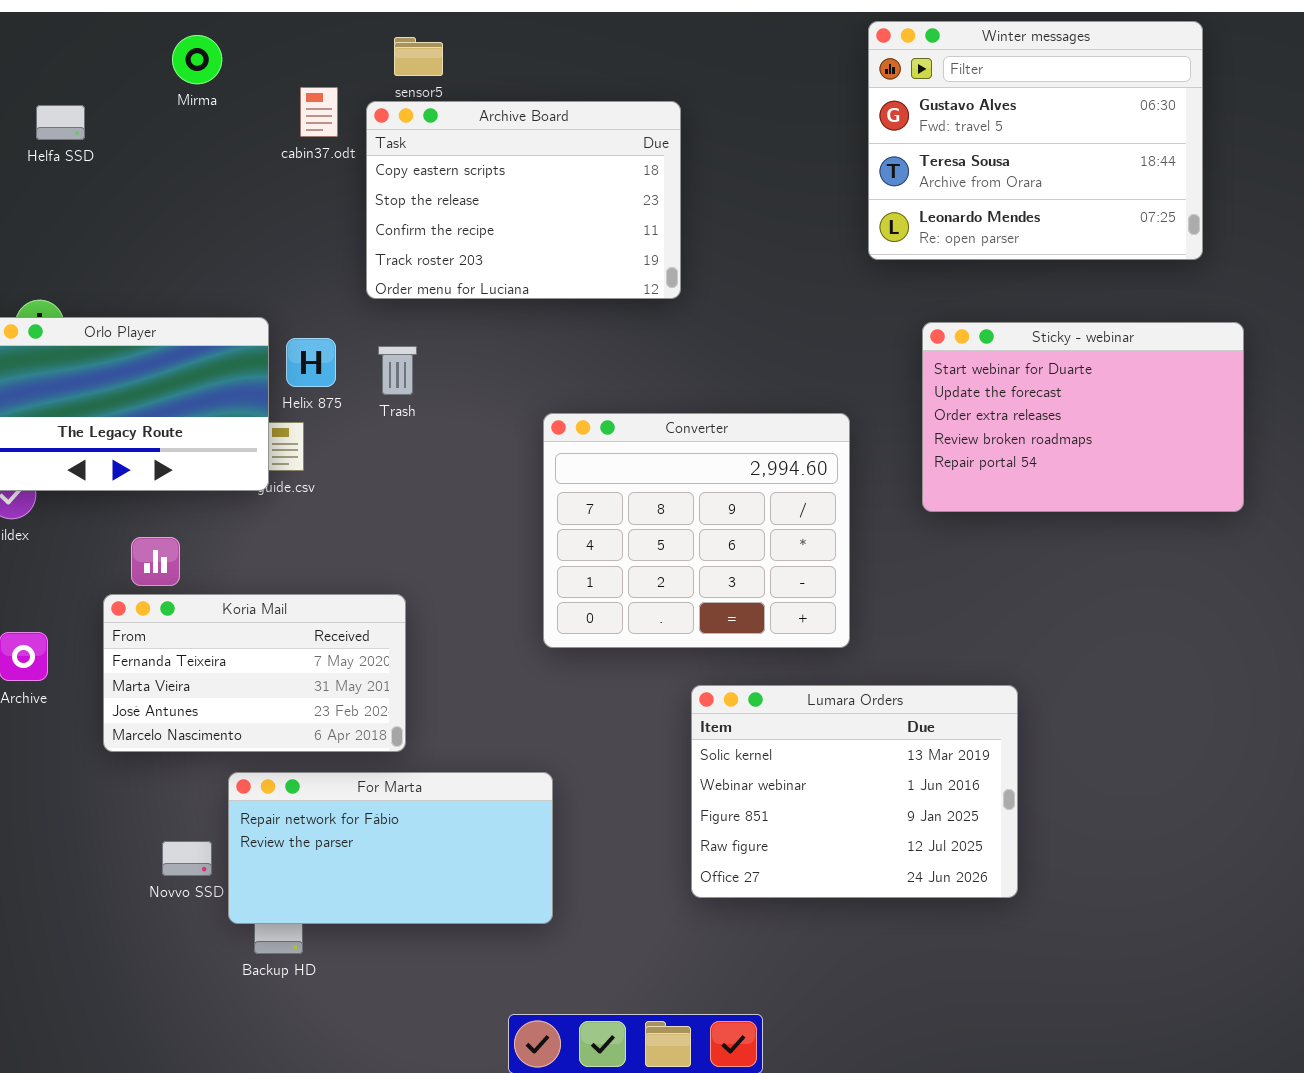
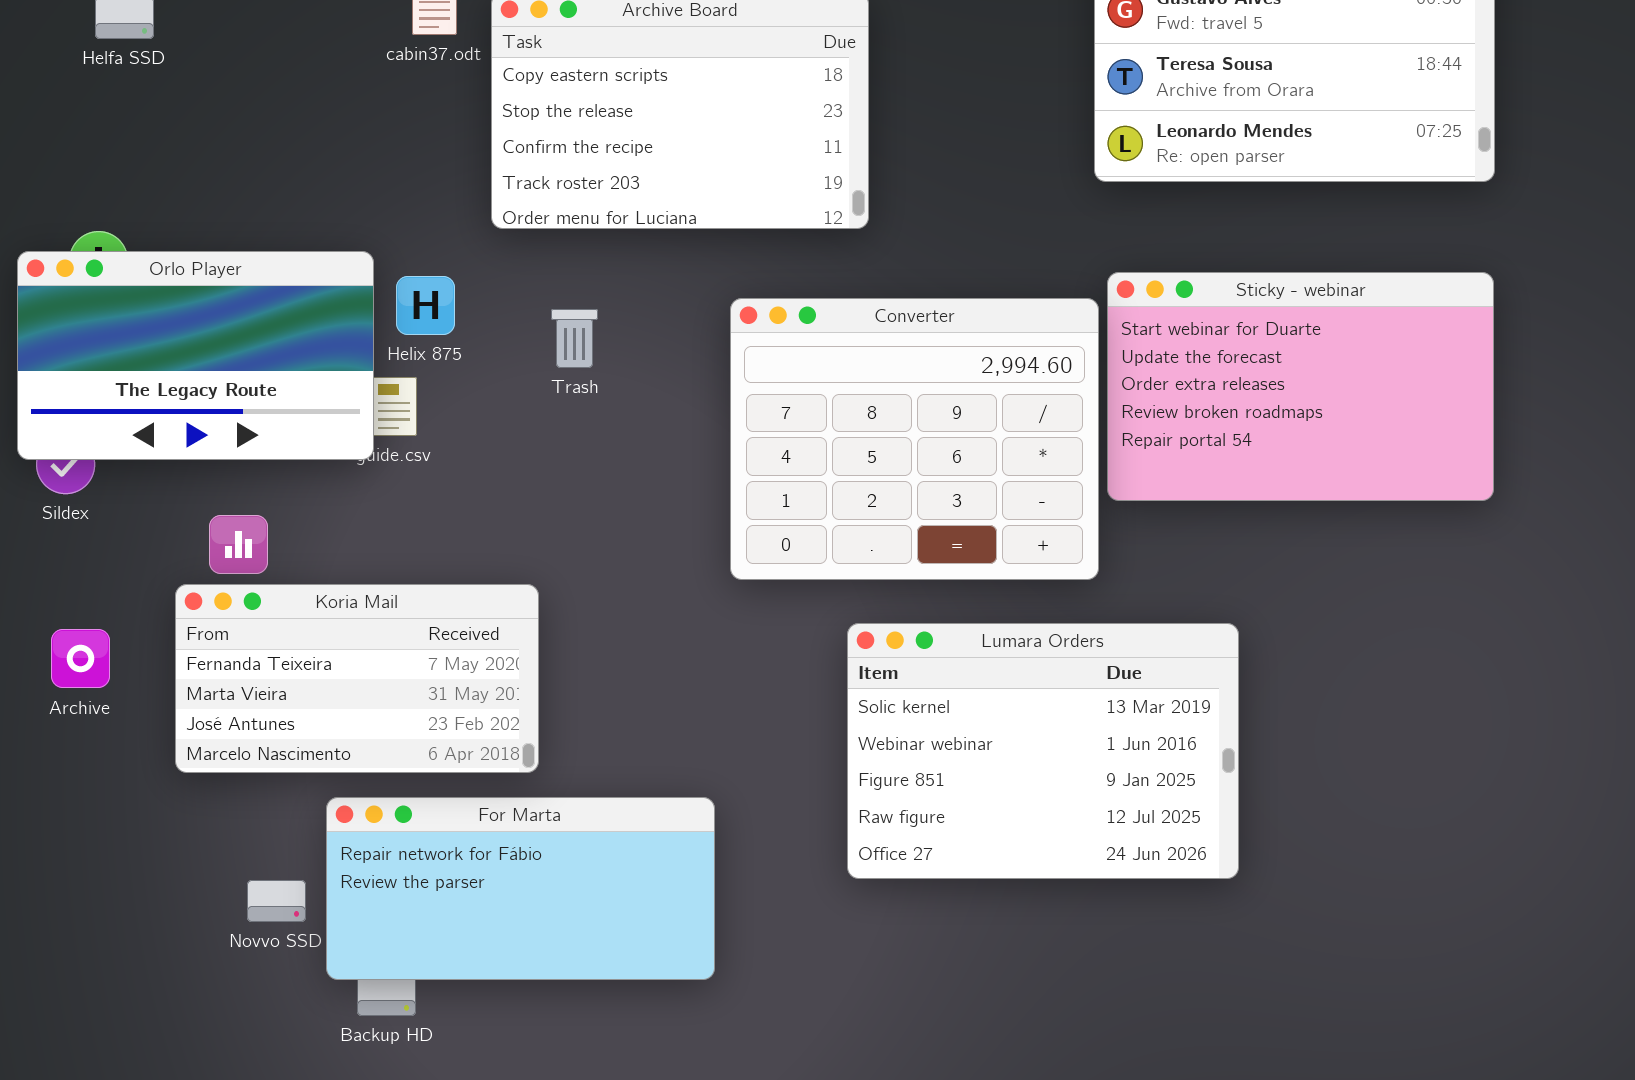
Sticky - webinar: [922,322,1244,512] -> [1107,272,1494,501], moved
Trash: [378,346,417,395] -> [551,309,598,368], moved
Converter: [543,413,850,648] -> [730,298,1099,580], moved
Lumara Orders: [691,685,1018,898] -> [847,623,1239,879], moved

